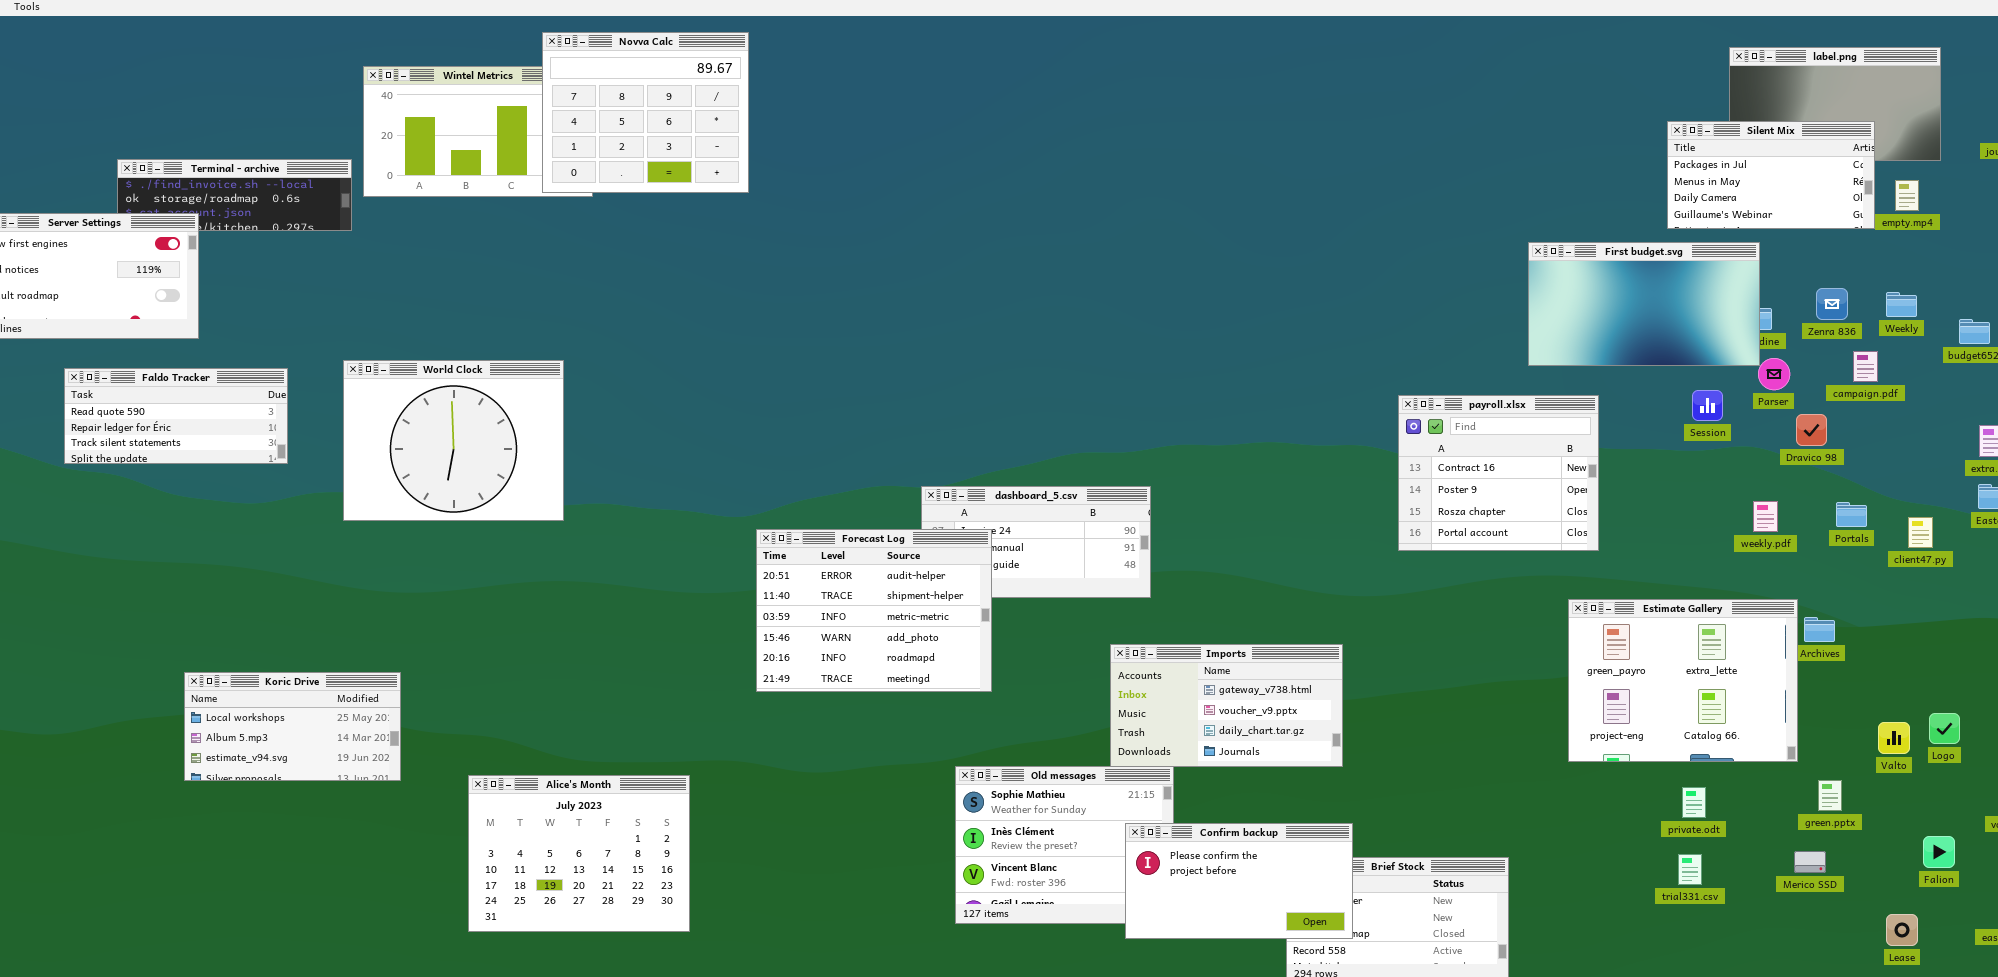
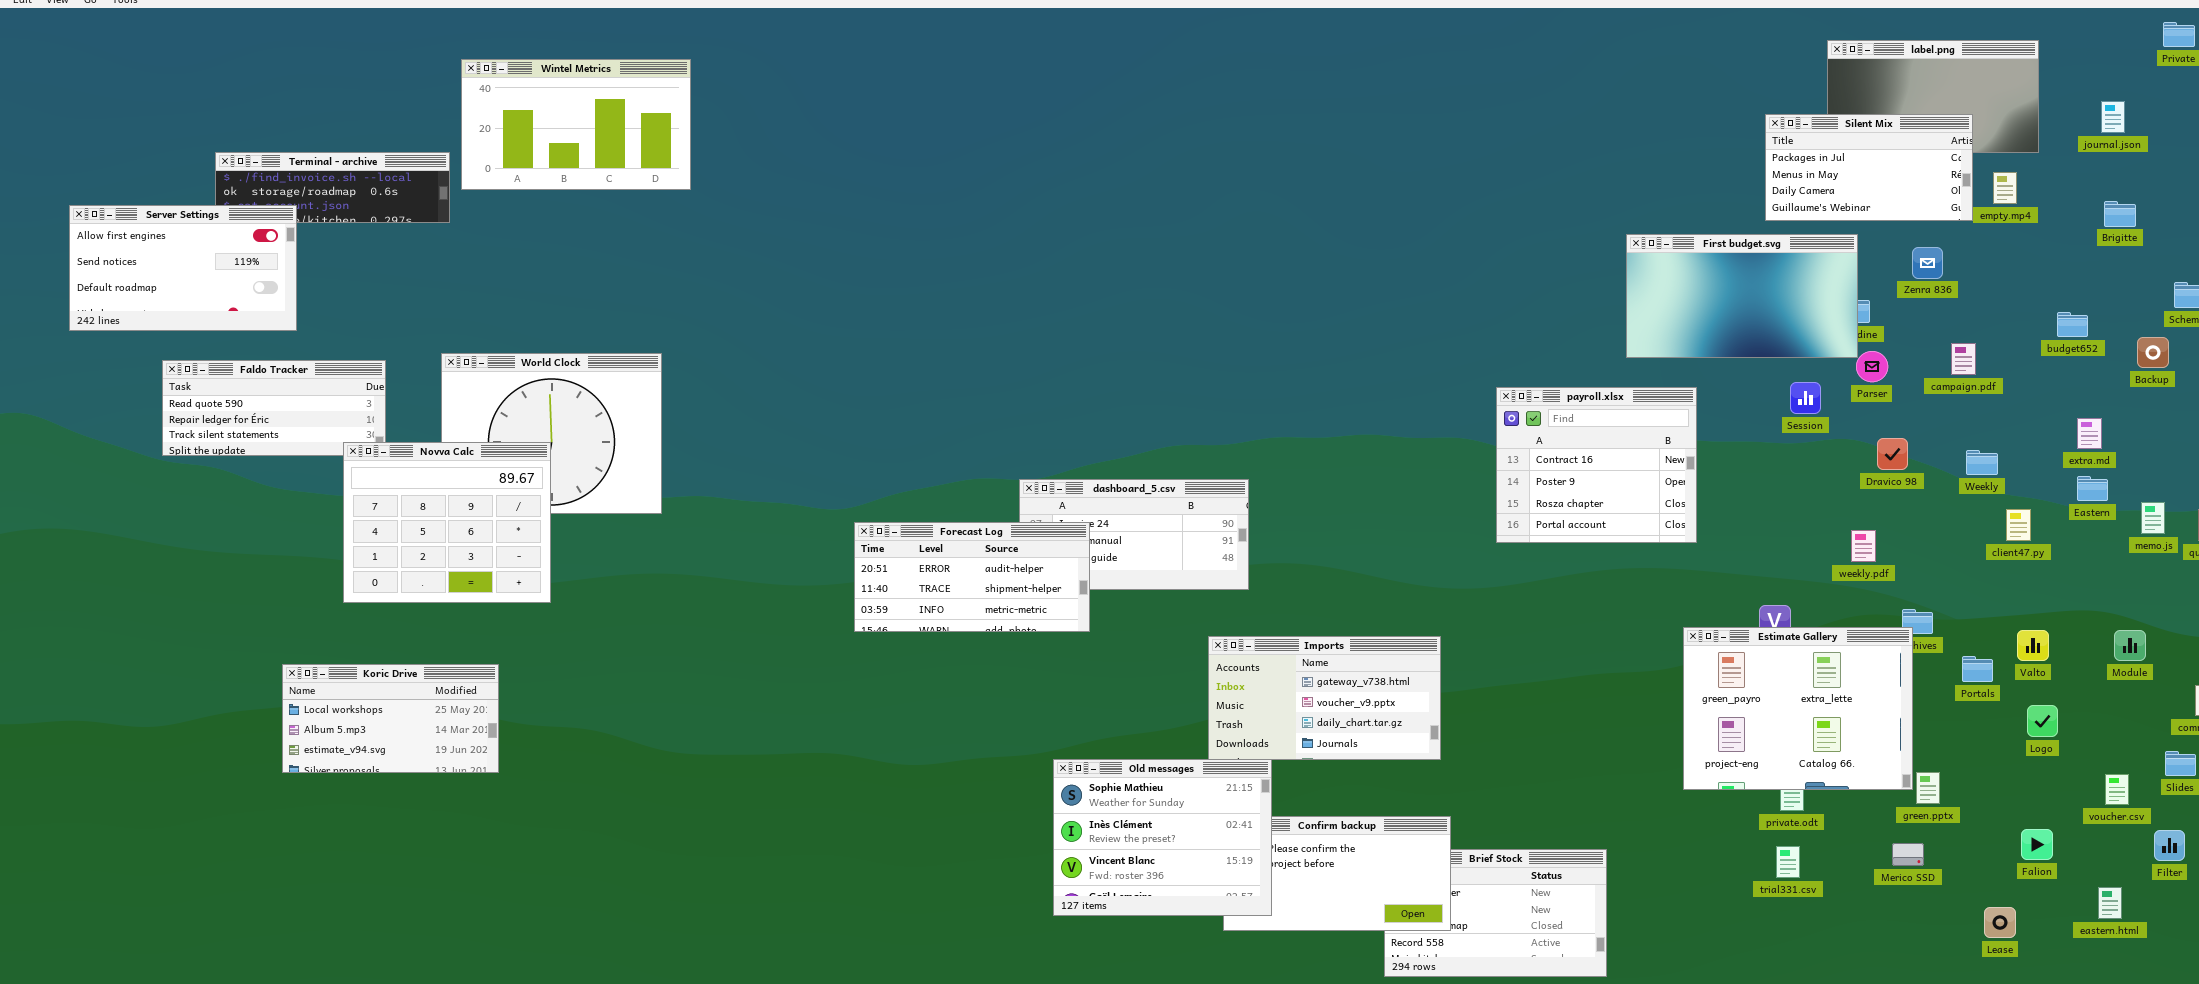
Novva Calc: [542,32,749,193] -> [343,442,551,603], moved
Zenra 836: [1816,288,1848,320] -> [1912,247,1943,279], moved
Weekly: [1886,292,1917,317] -> [1966,450,1998,475], moved
Dravico 98: [1796,414,1827,446] -> [1877,438,1908,470], moved
weekly.pdf: [1753,501,1778,532] -> [1851,530,1876,562], moved
Portals: [1836,502,1867,527] -> [1962,656,1993,682], moved
Forecast Log: [756,529,992,692] -> [854,522,1090,632], resized
Estimate Gallery: [1568,599,1798,762] -> [1683,627,1913,790], moved
Valto: [1878,722,1910,754] -> [2017,630,2049,661], moved
Old messages: [955,766,1174,924] -> [1053,759,1272,916], raised
Alice's Month: [468,775,690,932] -> none, closed

